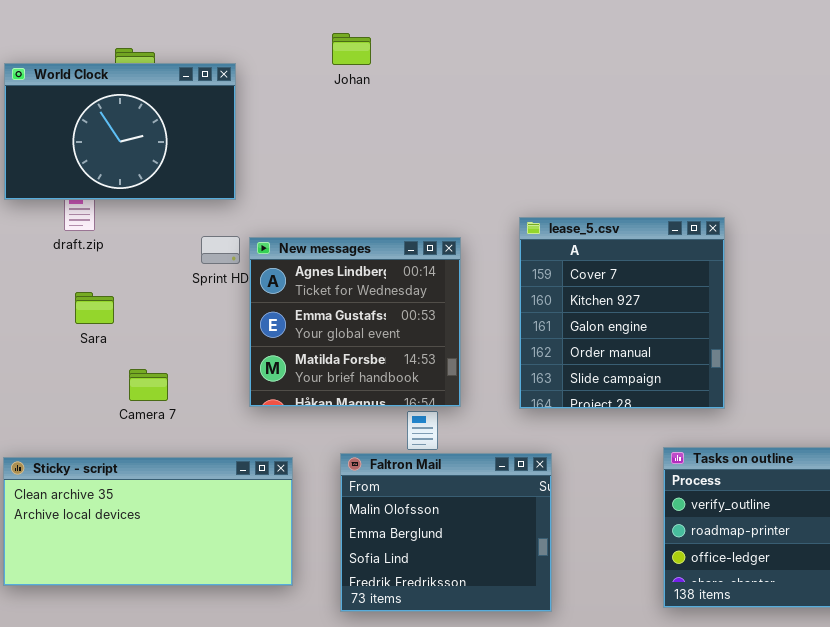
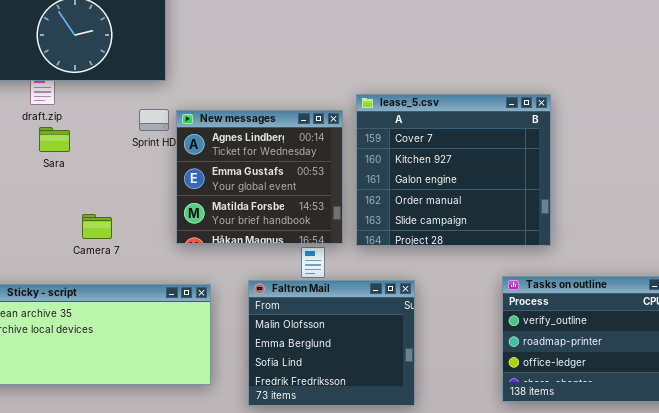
lease_5.csv: [519,217,725,409] -> [356,94,551,246], resized
Sara: [75,292,114,324] -> [39,127,70,152], moved

